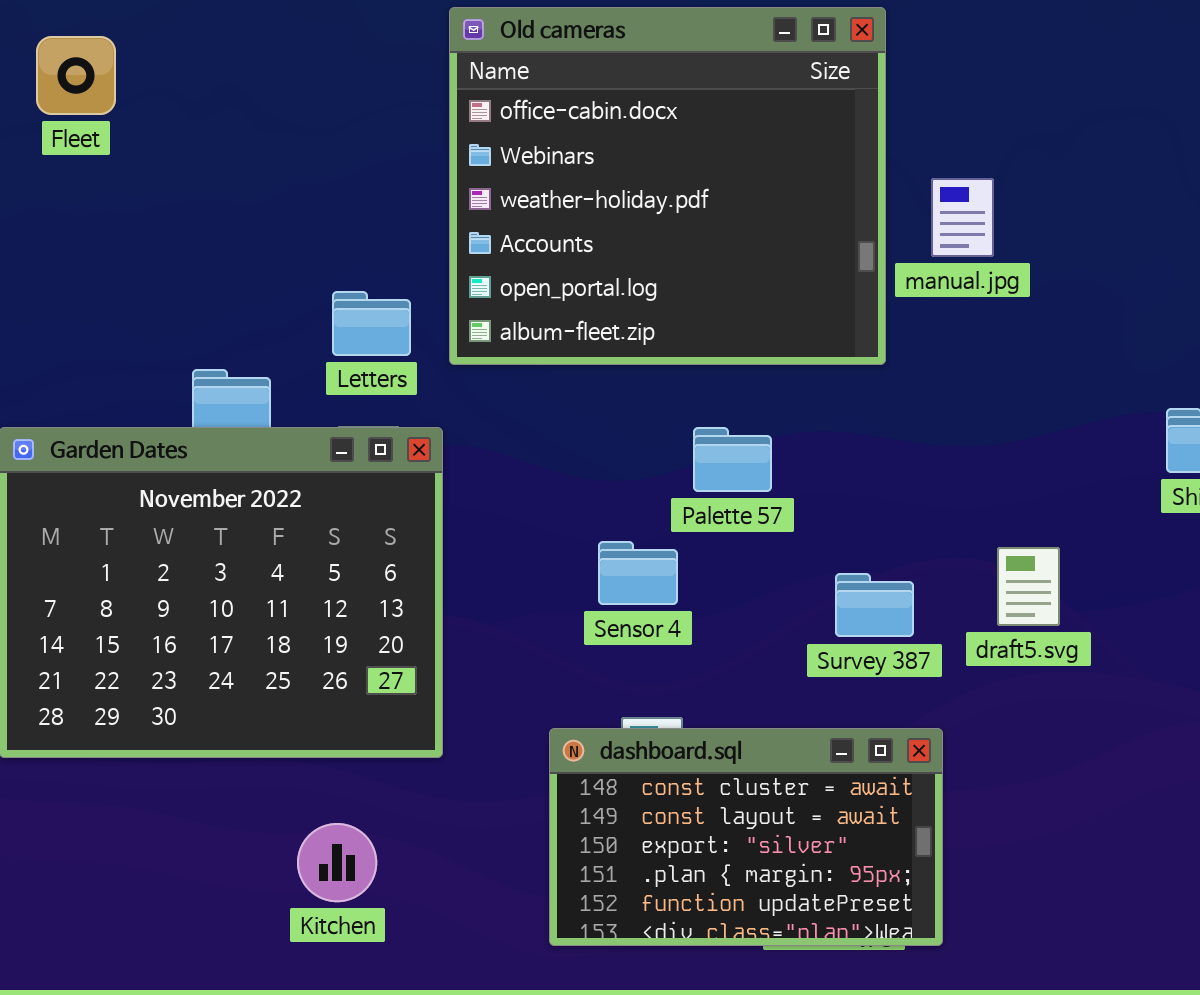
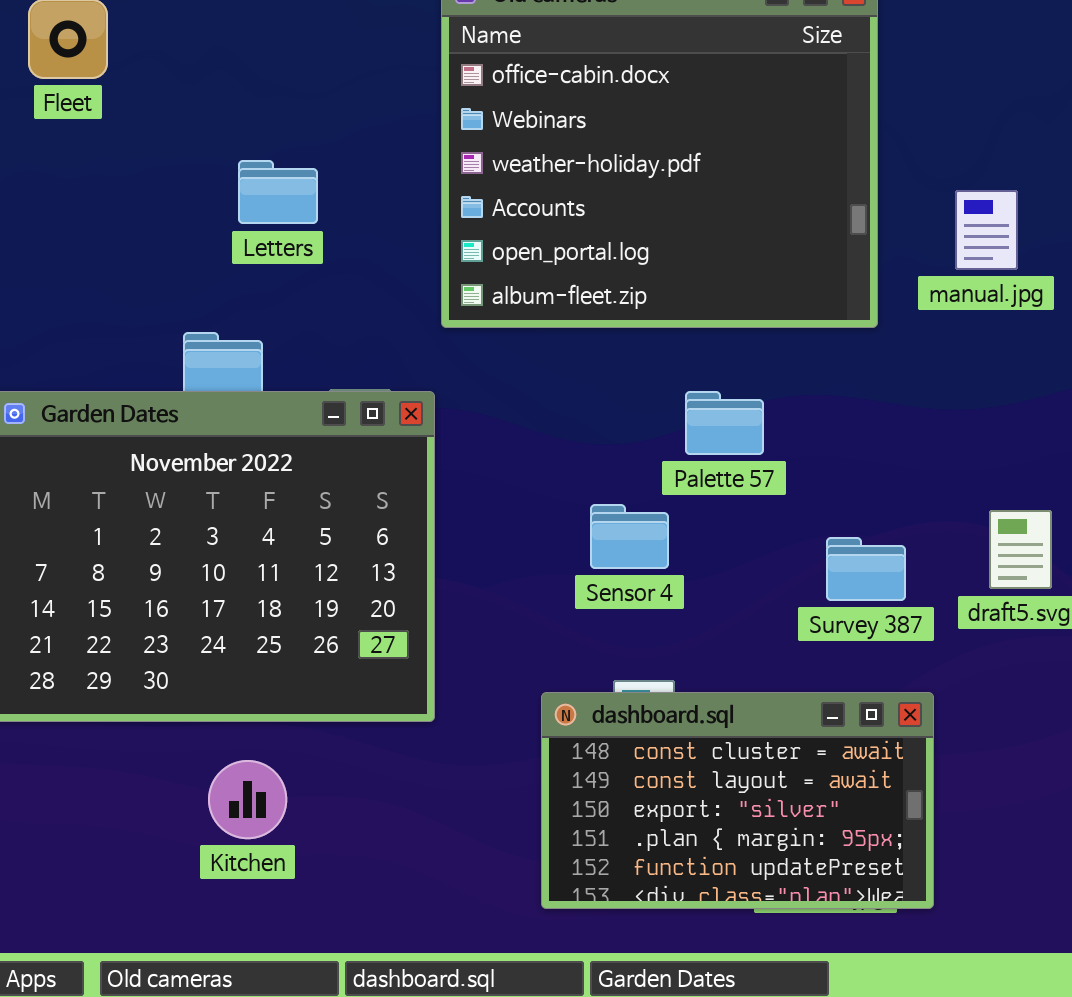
manual.jpg: [931,178,994,257] -> [955,190,1018,270], moved
Letters: [332,291,411,356] -> [238,160,318,224], moved
Kitchen: [297,823,377,902] -> [208,760,287,839], moved

